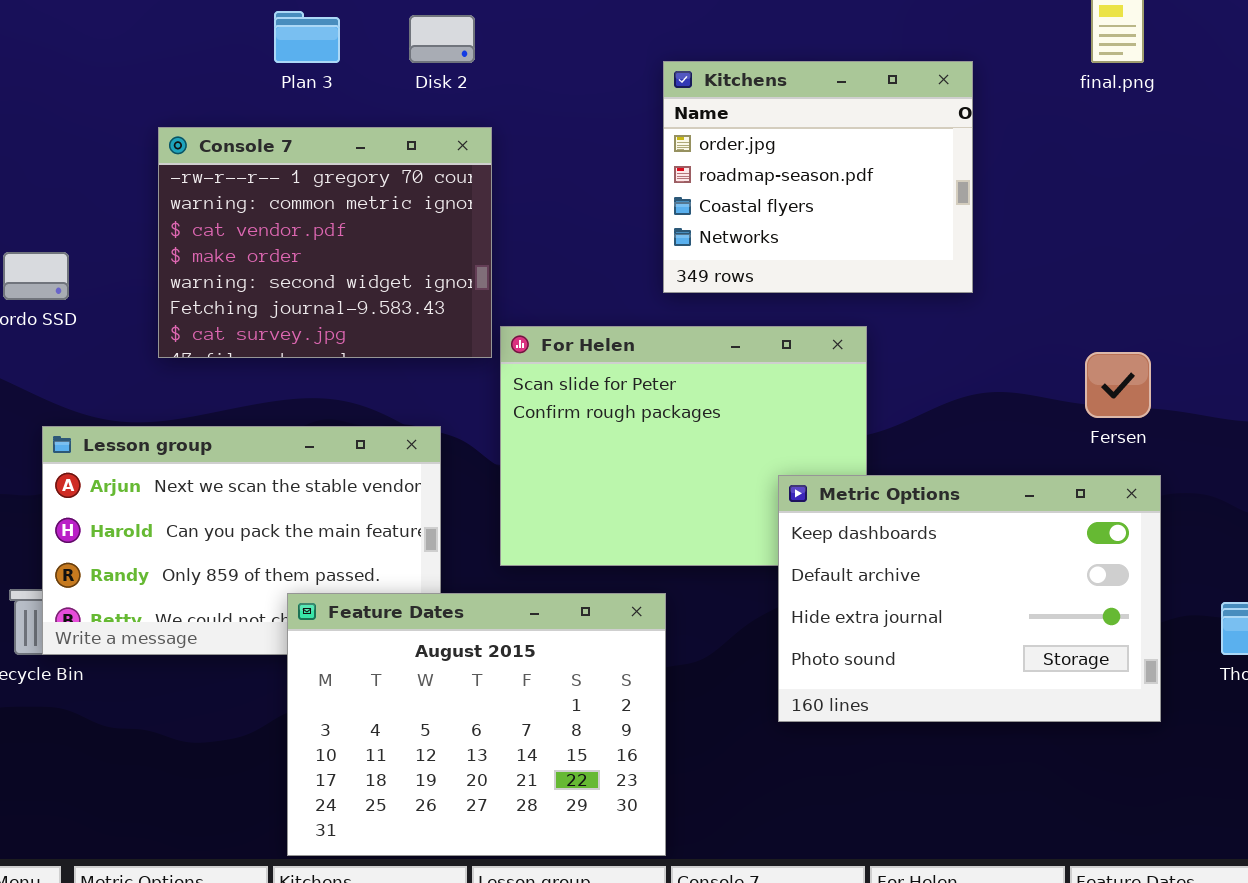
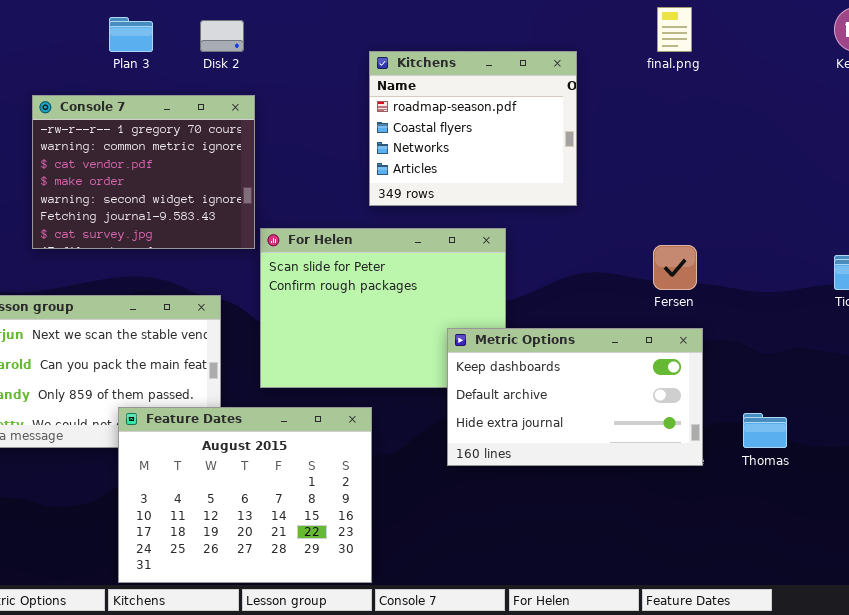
Kitchens: [663,61,973,293] -> [369,51,577,206], scrolled down 1 row
Metric Options: [778,475,1161,722] -> [447,328,703,466], resized

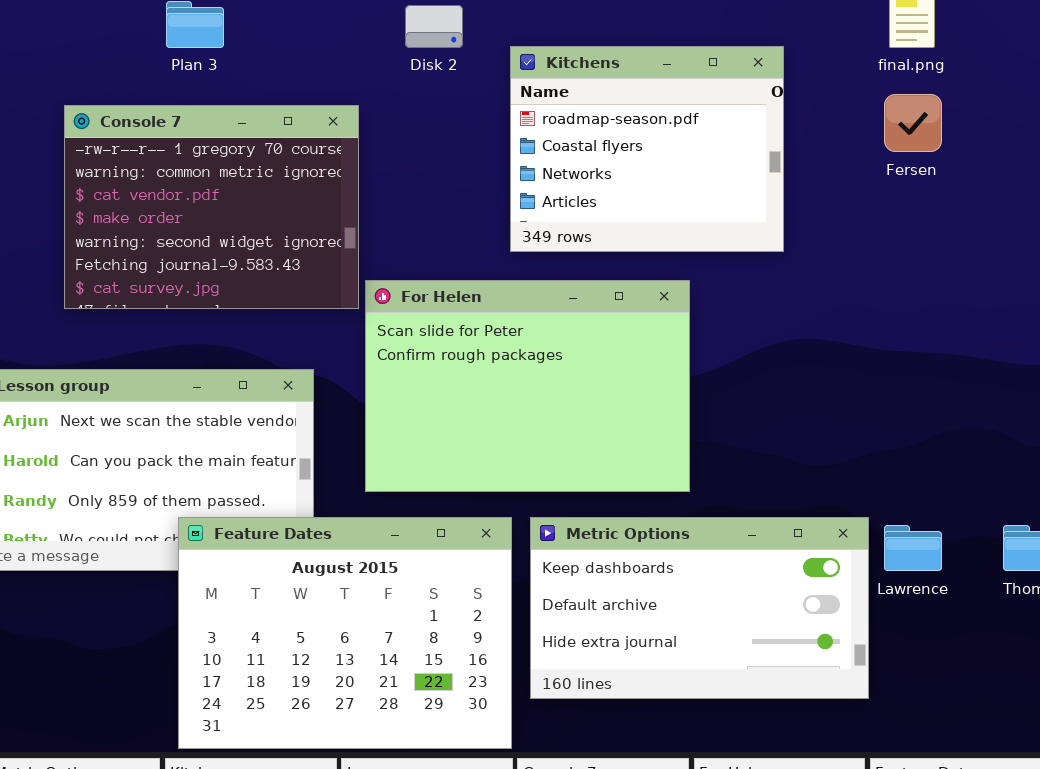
Disk 2: [200,20,244,52] -> [405,5,463,48], moved
Fersen: [653,245,697,290] -> [884,94,942,152], moved
Metric Options: [447,328,703,466] -> [530,517,869,699], moved

